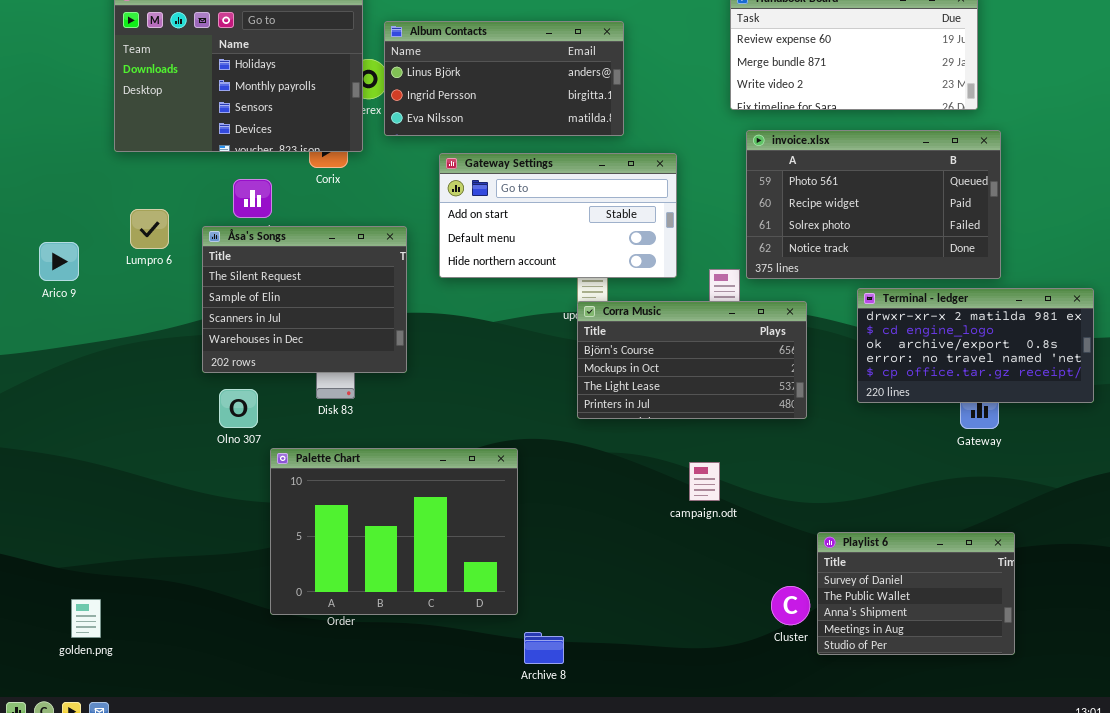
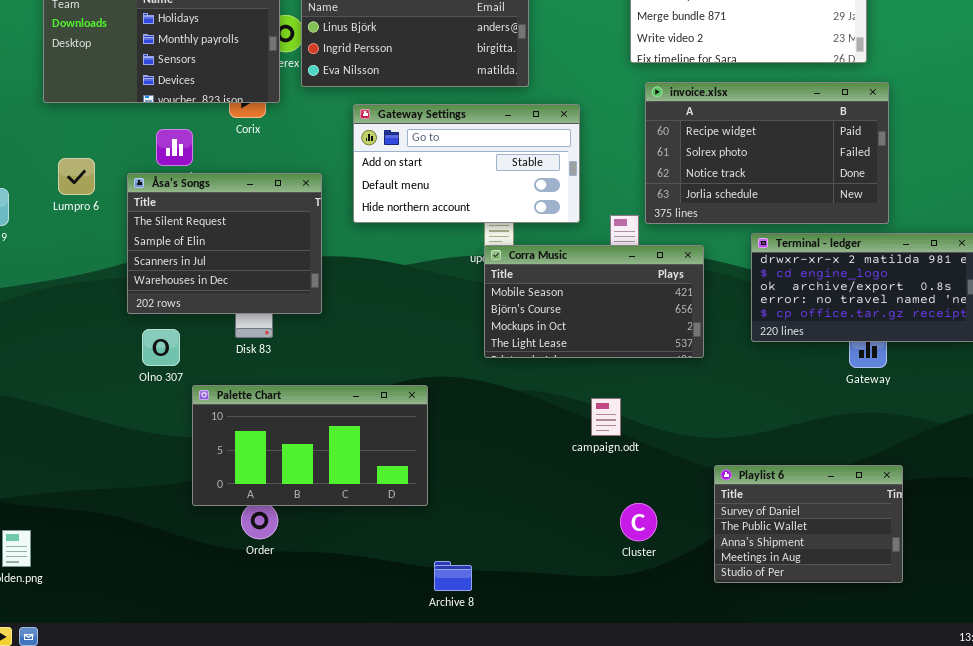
invoice.xlsx: [746,130,1001,279] -> [645,82,889,224], scrolled down 1 row
Corra Music: [577,301,807,419] -> [484,245,704,358], scrolled up 1 row
Palette Chart: [270,448,518,615] -> [192,385,428,506], resized
Cluster: [771,586,810,625] -> [620,503,657,541], moved

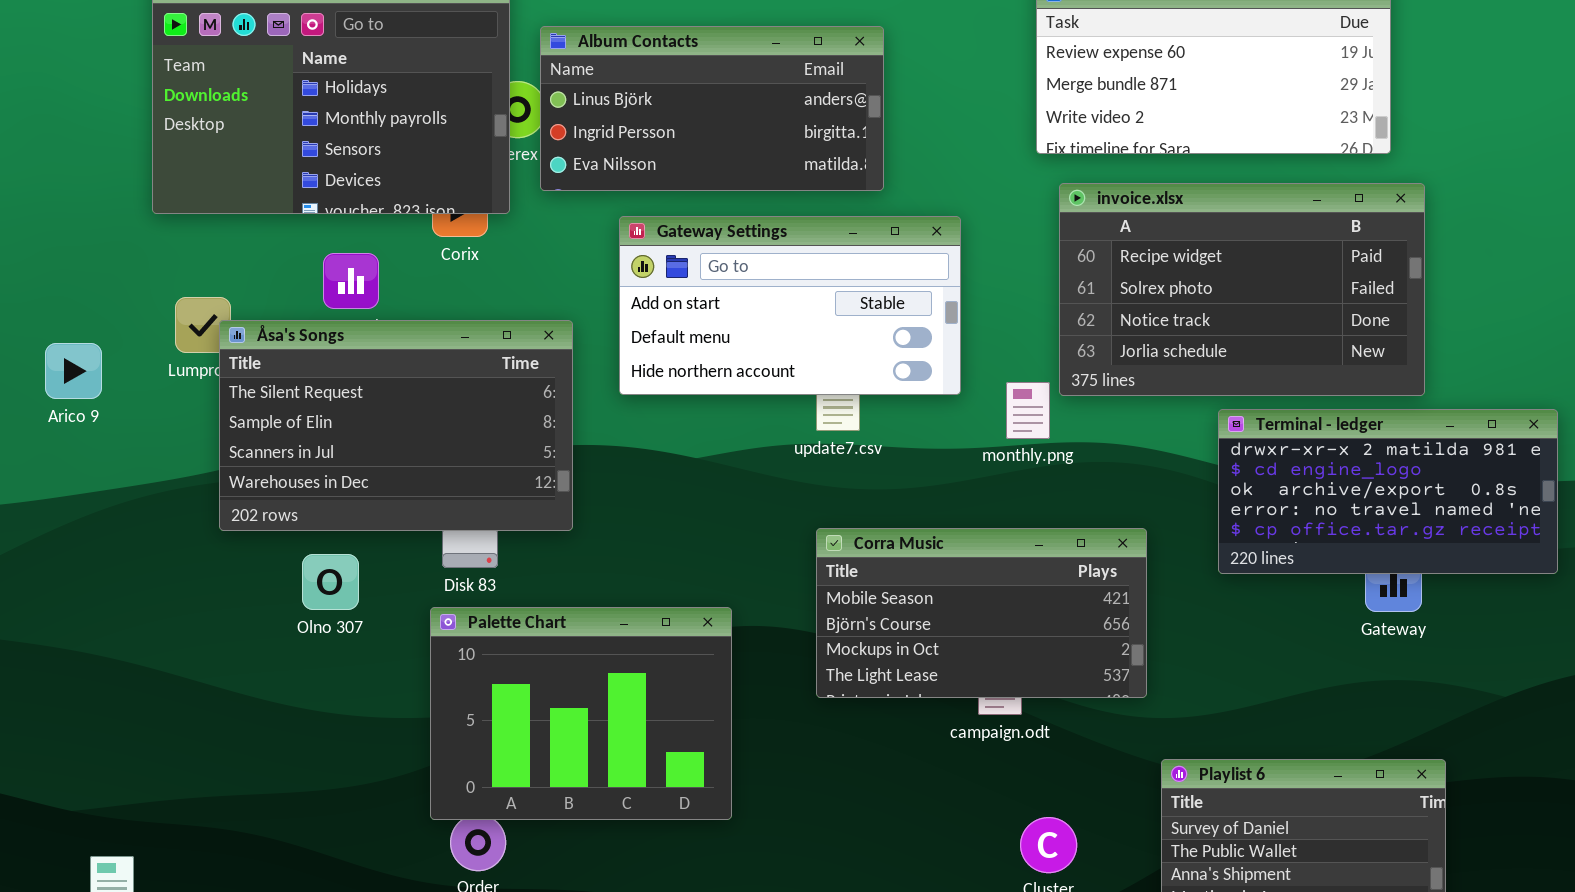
Åsa's Songs: [127,173,322,314] -> [219,320,573,531], resized
Corra Music: [484,245,704,358] -> [816,528,1147,698], moved
Palette Chart: [192,385,428,506] -> [430,607,732,820], resized

